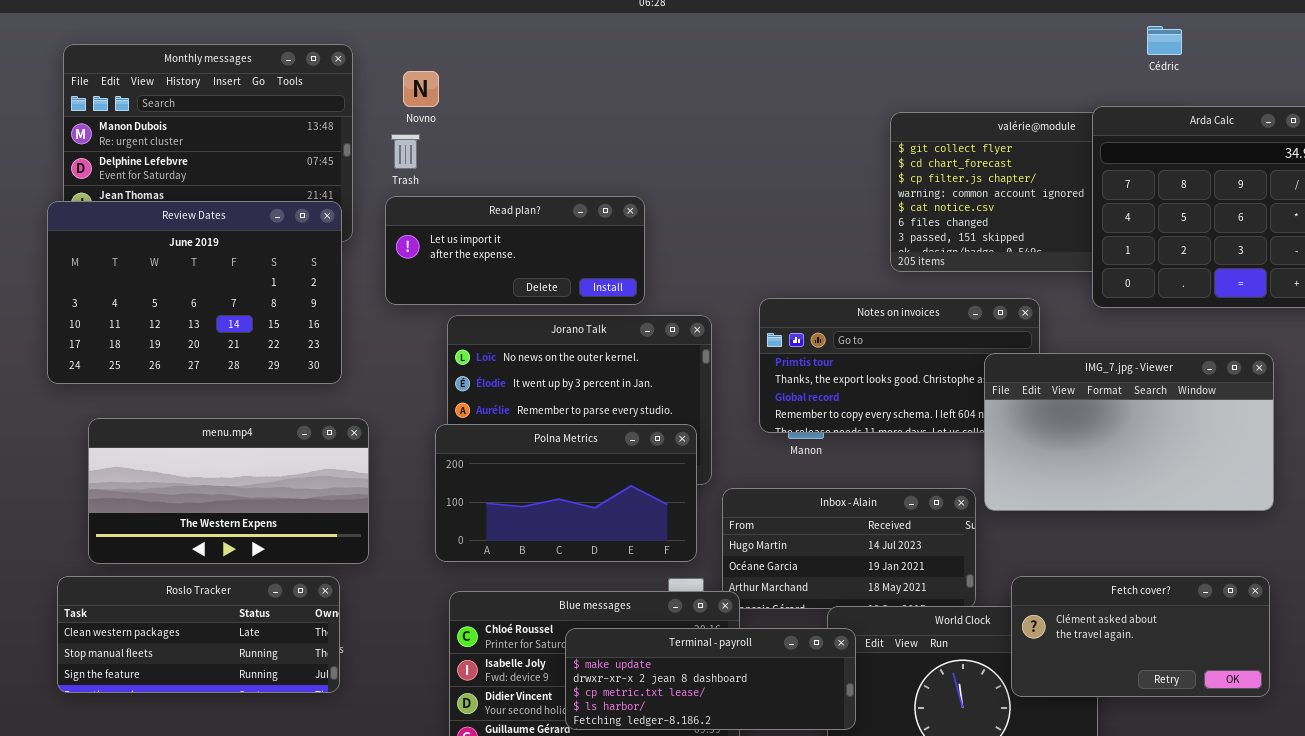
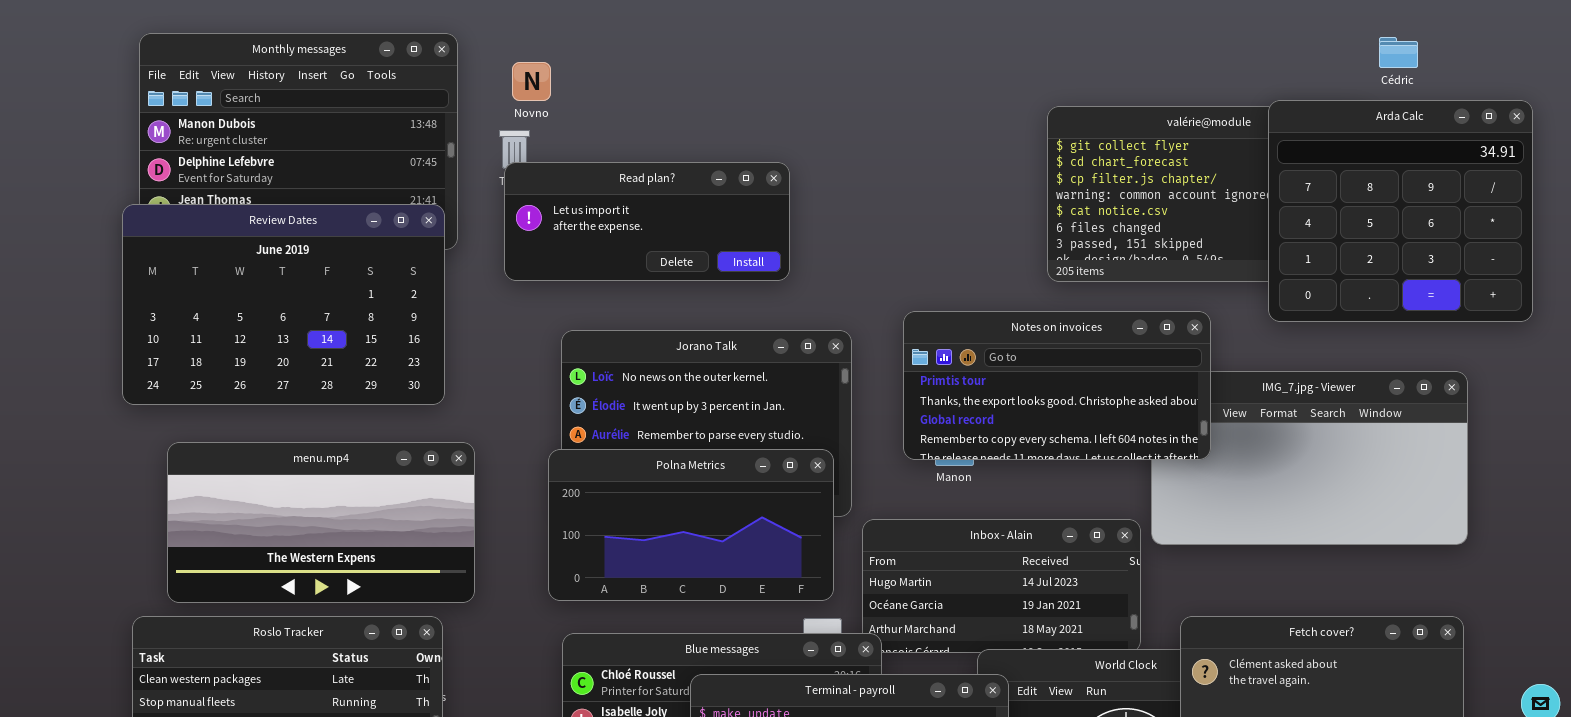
Cédric: [1147,26,1182,55] -> [1379,37,1418,68], moved
Read plan?: [385,196,645,305] -> [504,162,790,281], moved
Notes on invoices: [759,298,1040,433] -> [903,311,1211,460], raised

